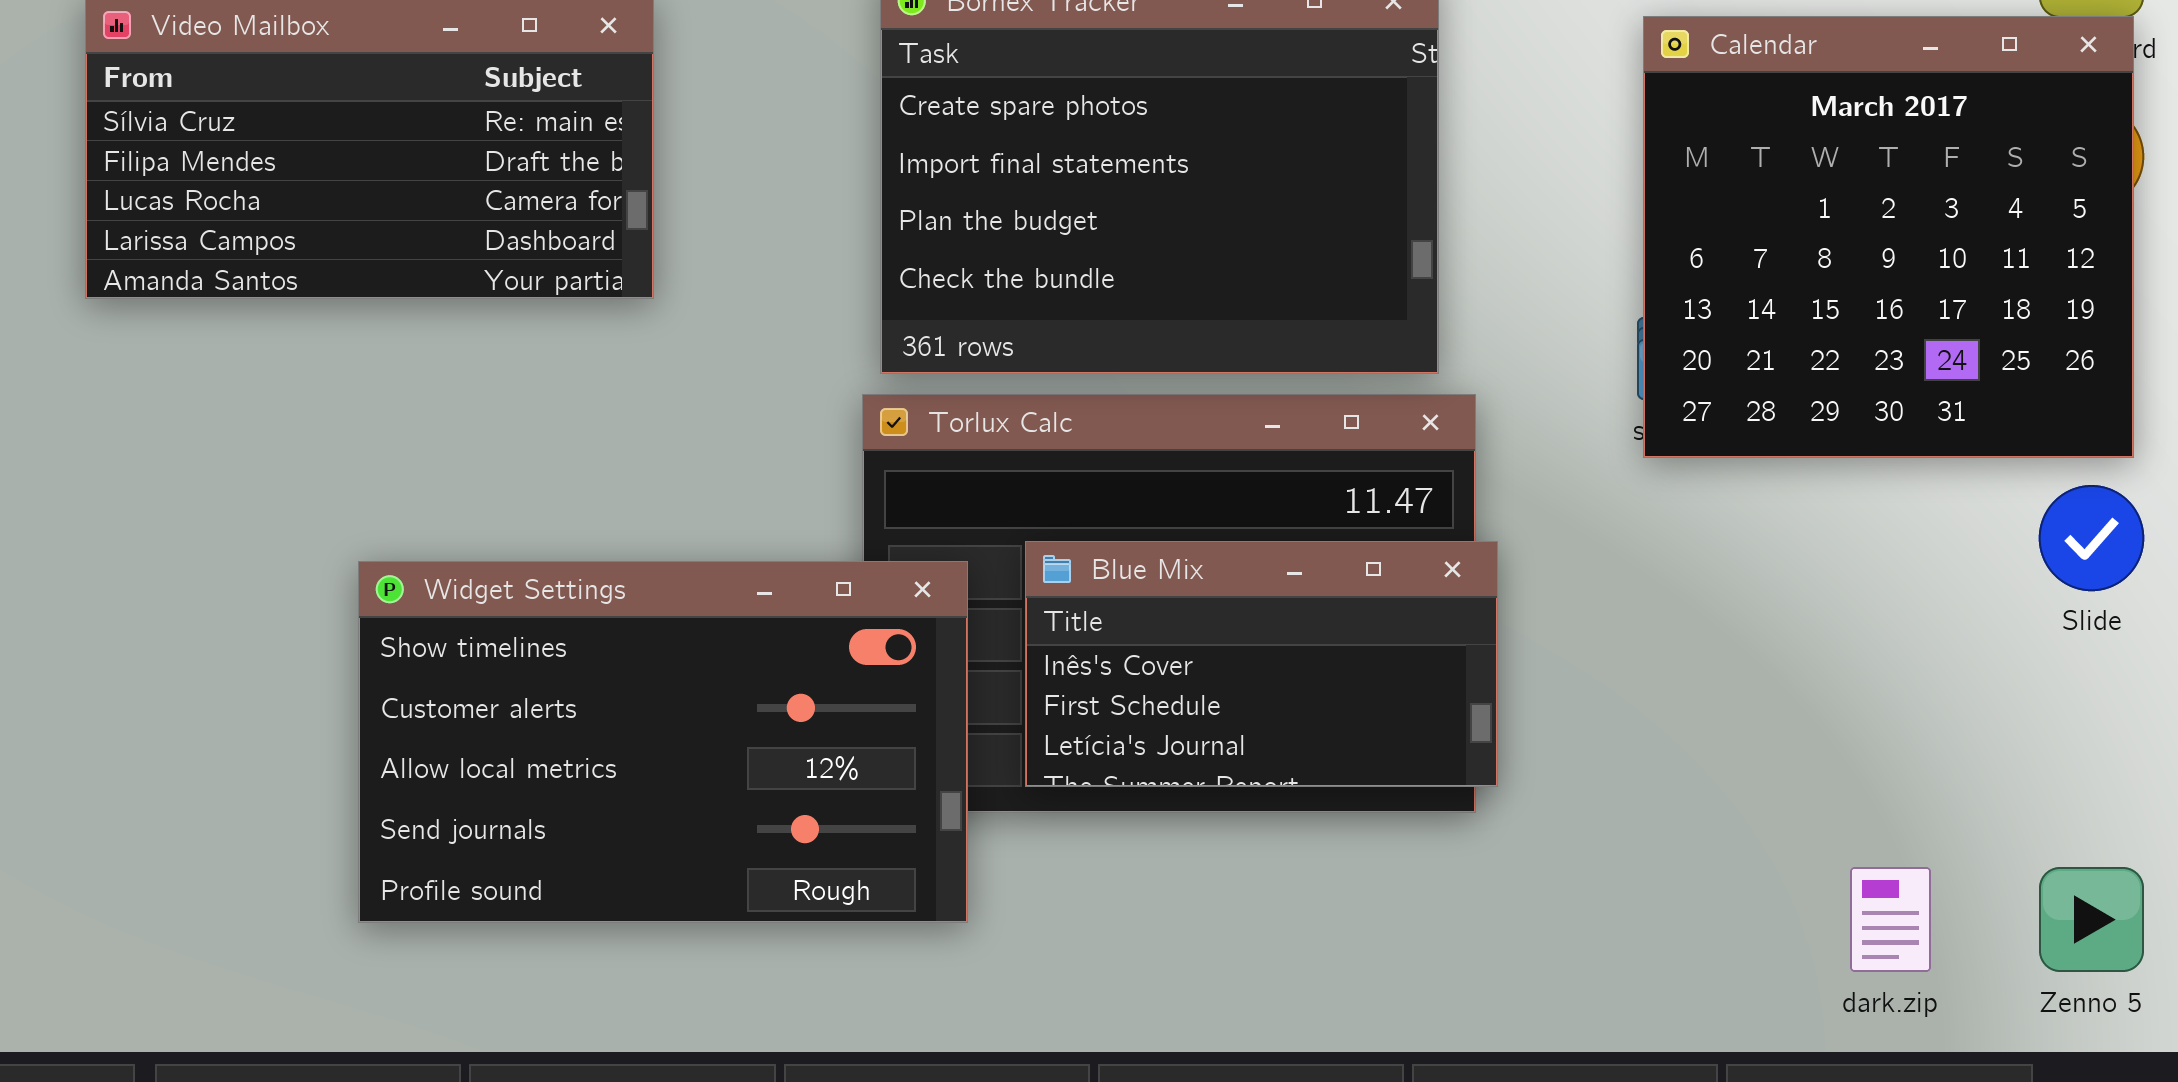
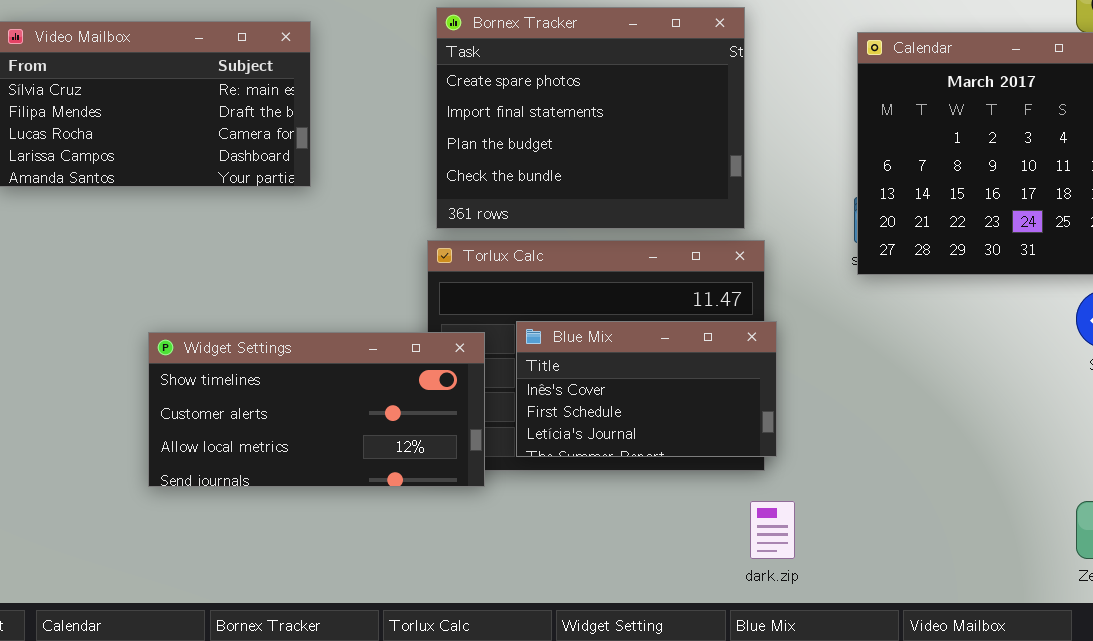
Widget Settings: [358,561,968,923] -> [148,332,485,487], resized
dark.zip: [1850,867,1931,972] -> [750,501,795,559], moved

